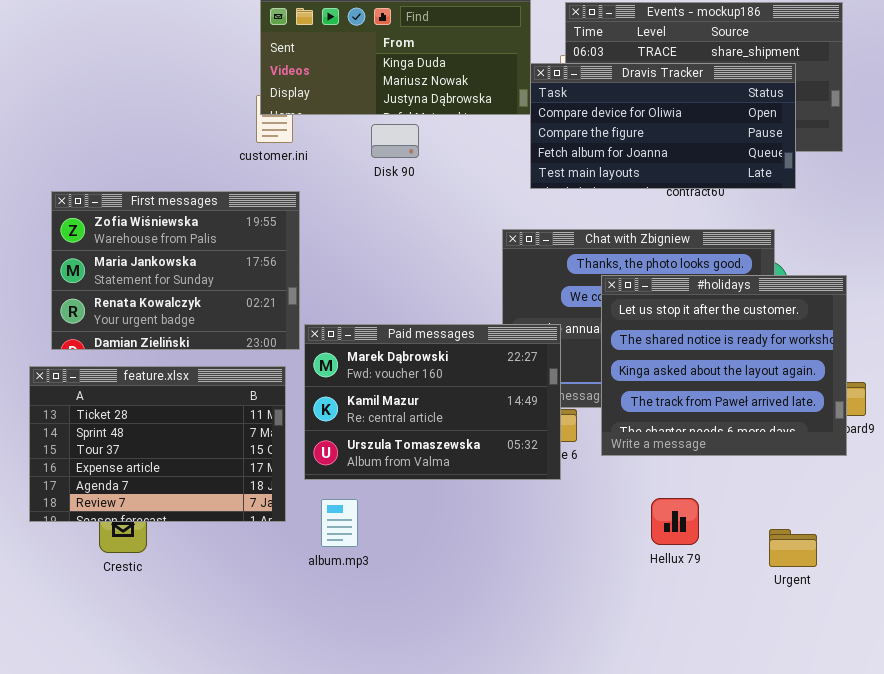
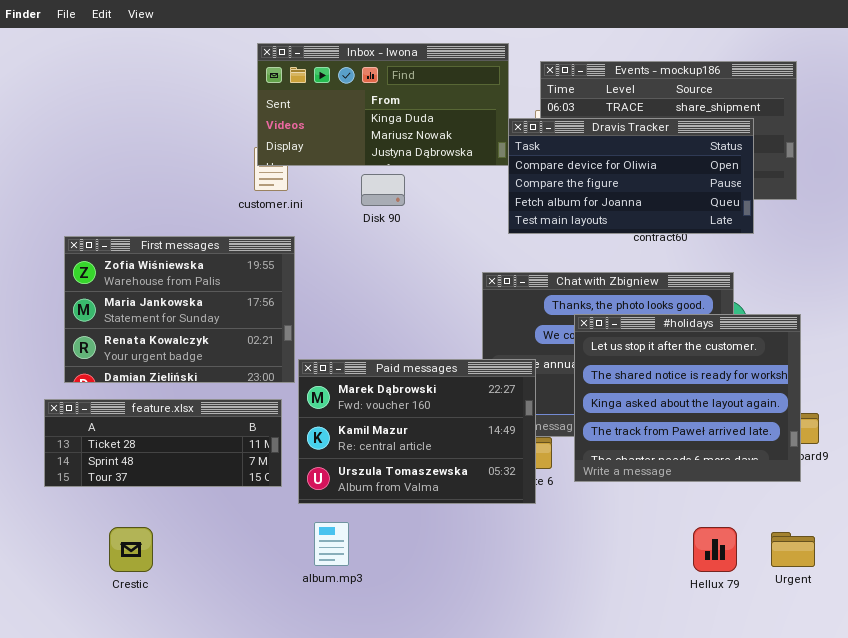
feature.xlsx: [29,366,286,522] -> [44,399,282,487], resized
Hellux 79: [651,498,699,545] -> [693,527,737,572], moved
Urgent: [769,529,817,567] -> [771,532,815,567], moved

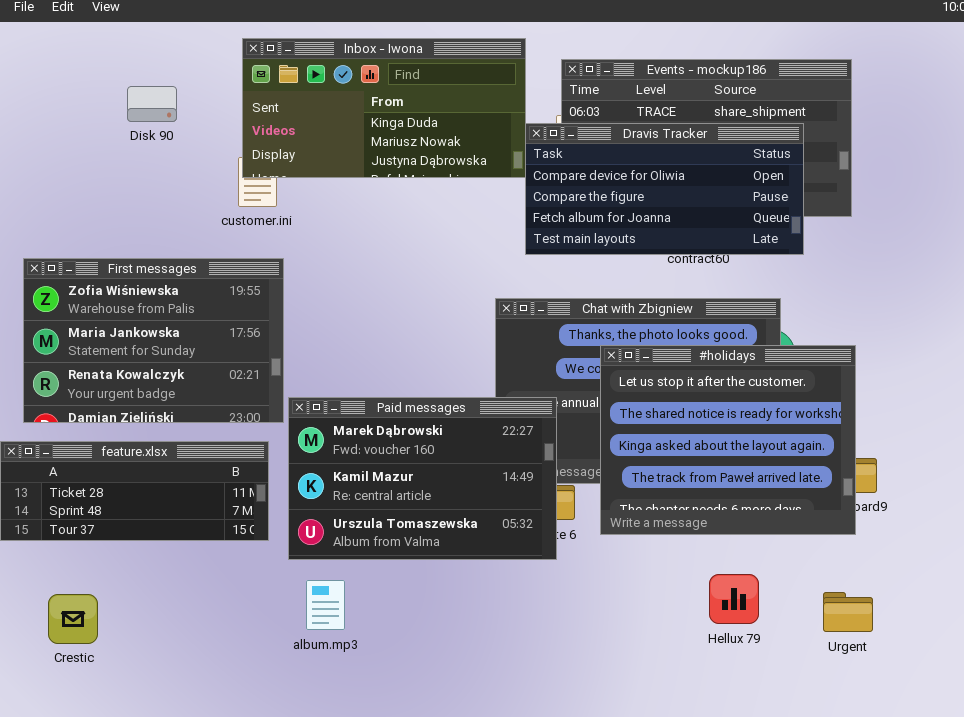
Disk 90: [361,174,405,206] -> [127,86,177,122], moved
Crestic: [109,527,153,572] -> [48,594,98,644], moved
Hellux 79: [693,527,737,572] -> [709,574,759,624], moved

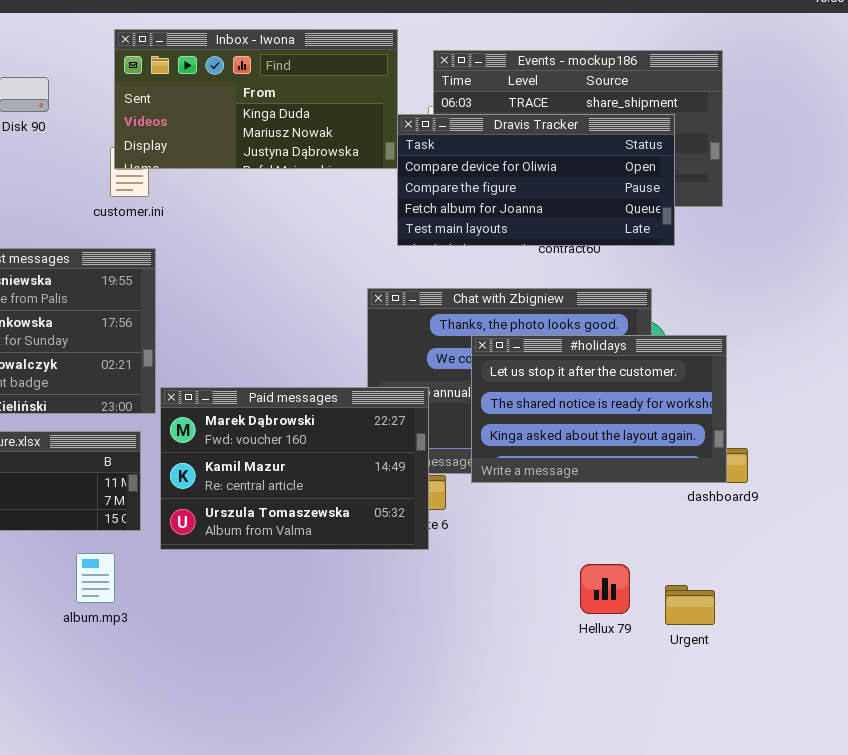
#holidays: [600,345,856,535] -> [471,335,727,483], resized
album.mp3: [306,580,345,630] -> [76,553,115,603], moved
Urgent: [823,592,873,632] -> [665,585,715,625], moved

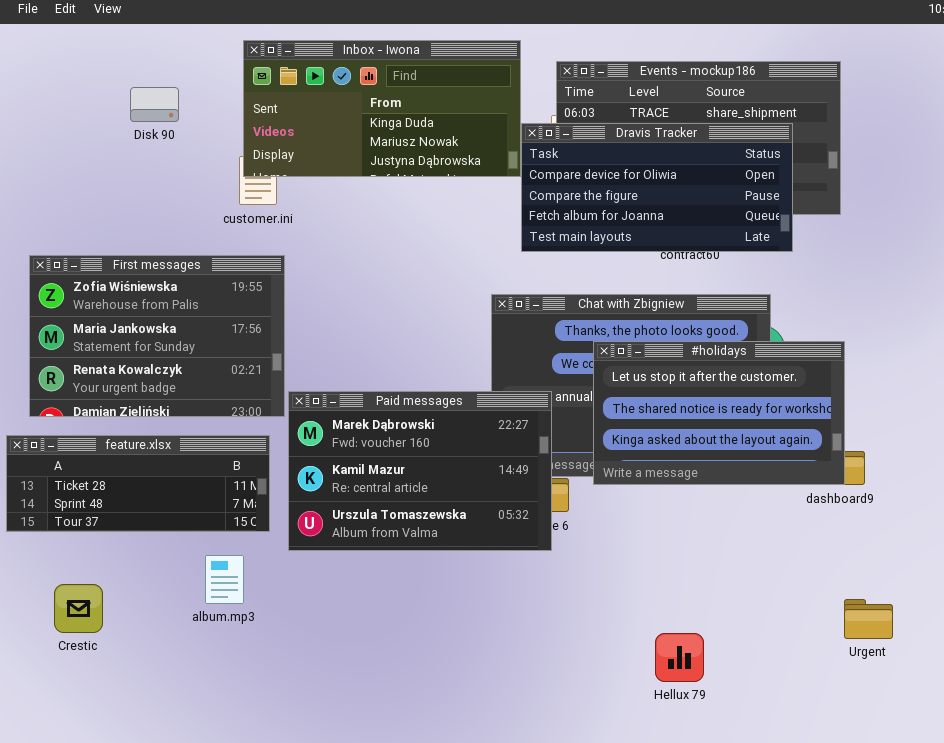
Hellux 79: [580,564,630,614] -> [655,633,704,682], moved
Urgent: [665,585,715,625] -> [844,599,893,639], moved

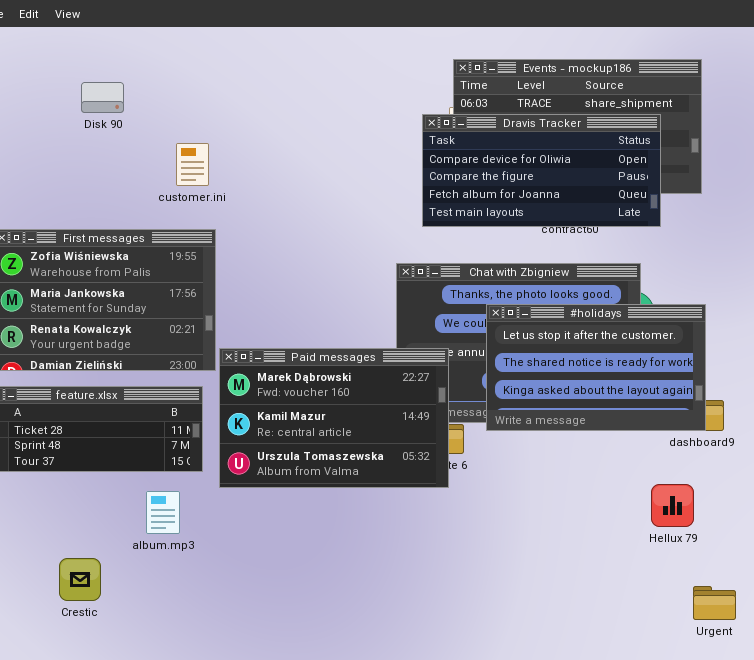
Inbox - Iwona: [243,40,521,177] -> none, closed
Crestic: [54,584,103,633] -> [59,558,101,601], moved
Urgent: [844,599,893,639] -> [693,586,736,620], moved
Hellux 79: [655,633,704,682] -> [651,484,694,527], moved

